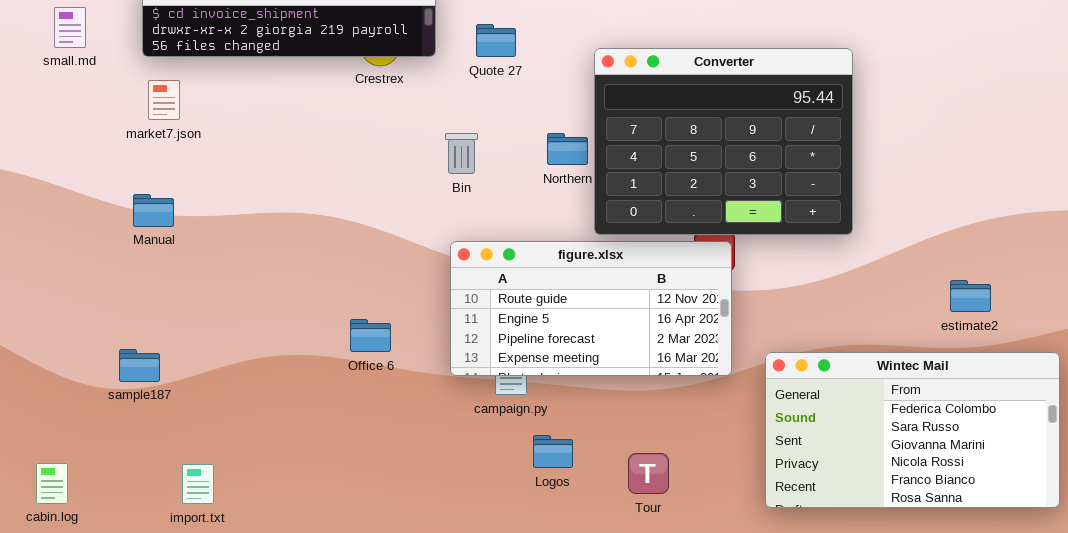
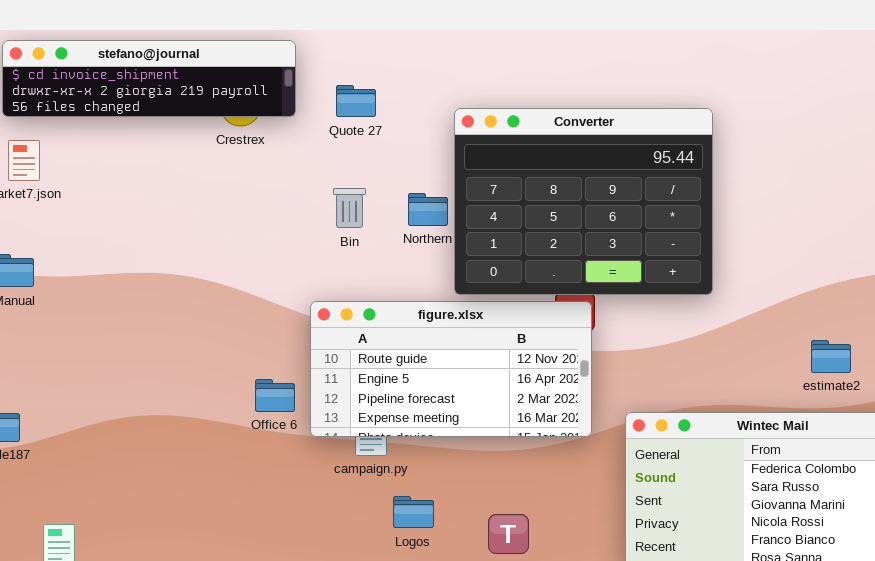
Bin: [445,133,478,174] -> [333,188,366,228], moved
Office 6: [350,319,391,352] -> [255,379,295,412], moved

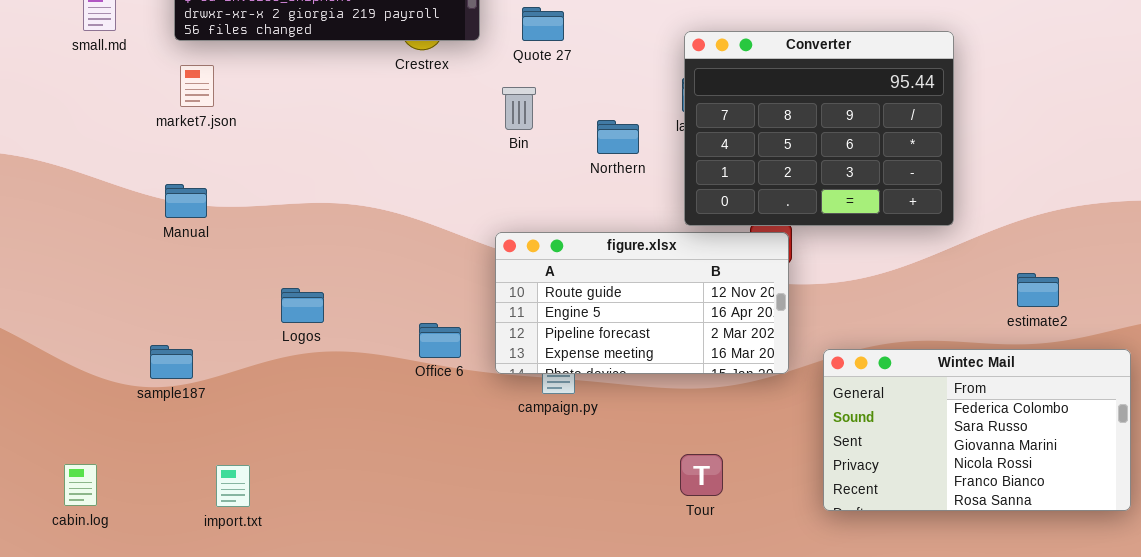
Converter: [454,108,713,295] -> [684,31,954,226], moved
Bin: [333,188,366,228] -> [502,87,536,130], moved
Office 6: [255,379,295,412] -> [419,323,461,358], moved
Logos: [393,496,434,528] -> [281,288,324,323], moved

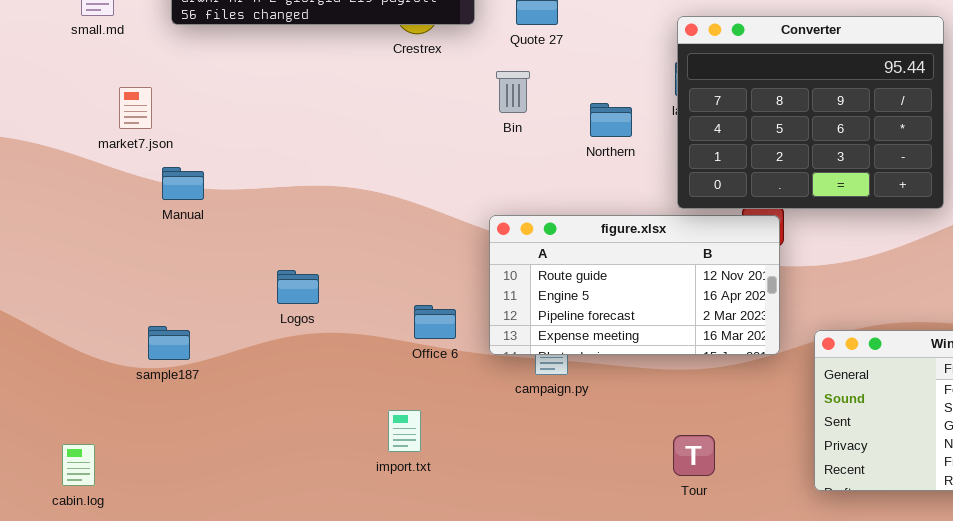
market7.json: [180,65,214,107] -> [119,87,152,129], moved
import.txt: [216,465,250,507] -> [388,410,421,452], moved

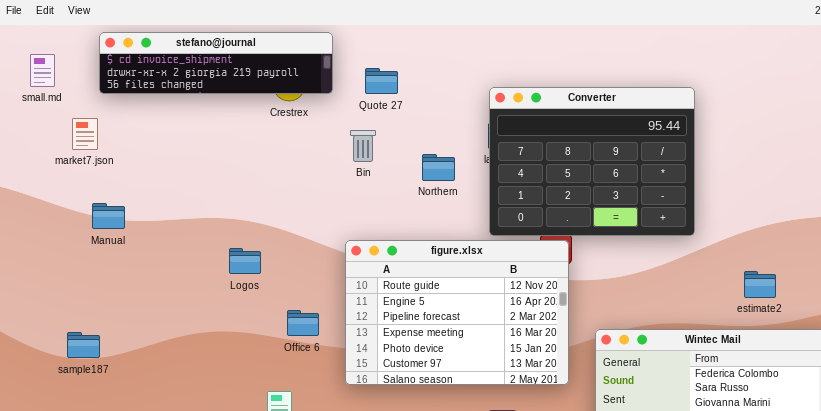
market7.json: [119,87,152,129] -> [72,118,98,150], moved
figure.xlsx: [489,215,780,355] -> [345,240,569,385], resized
Logos: [277,270,319,304] -> [229,248,261,274], moved
sample187: [148,326,190,360] -> [67,332,100,358], moved

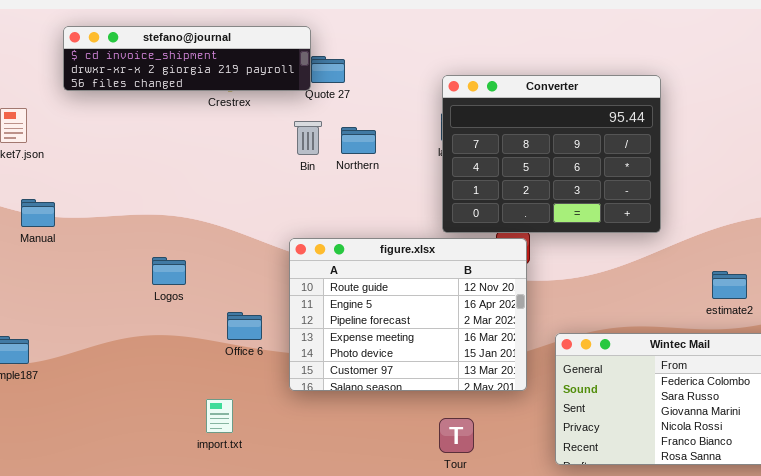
stefano@journal: [99,32,333,94] -> [63,26,311,91], moved
Northern: [422,154,455,181] -> [341,127,376,154], moved
Logos: [229,248,261,274] -> [152,257,186,285], moved

